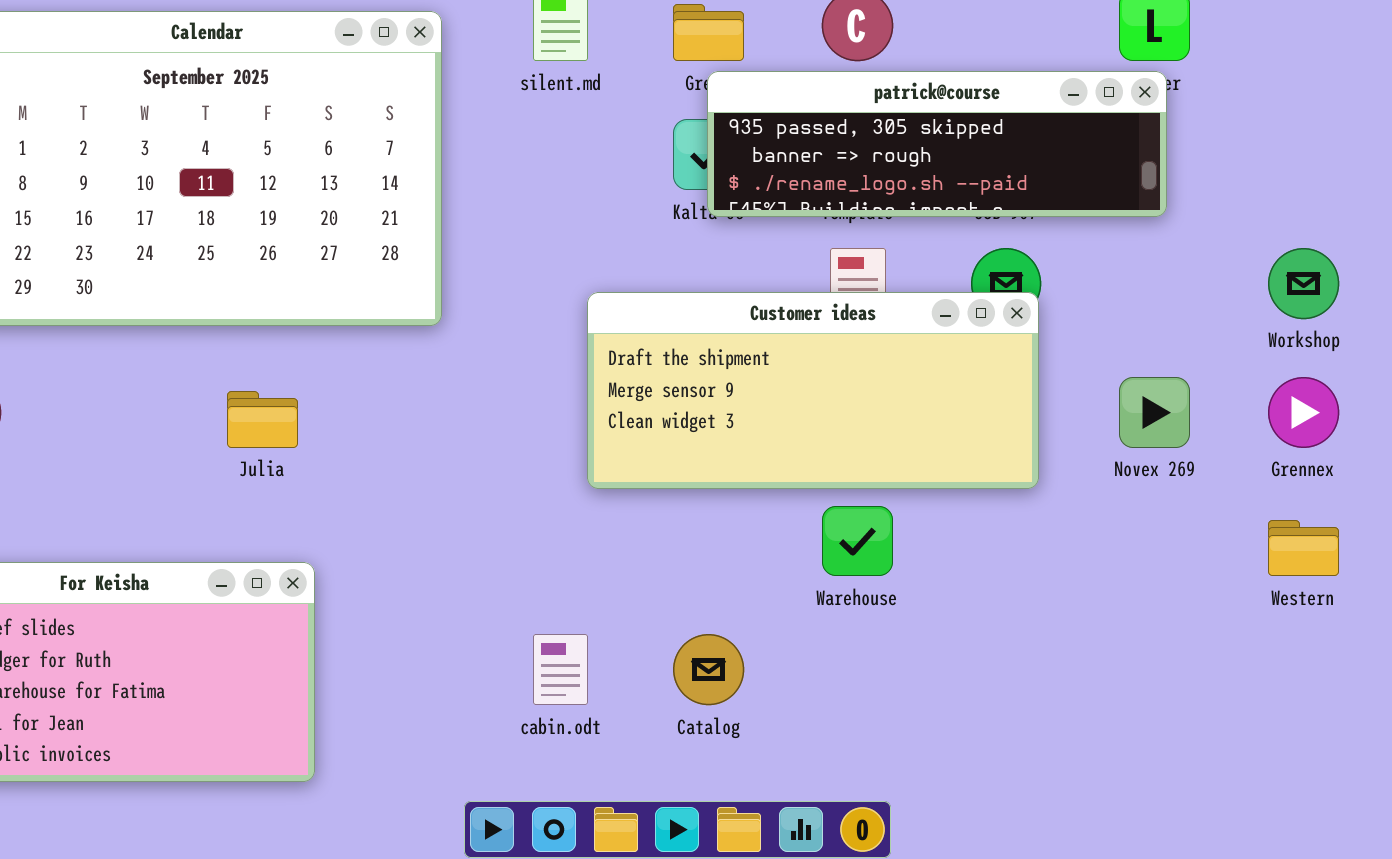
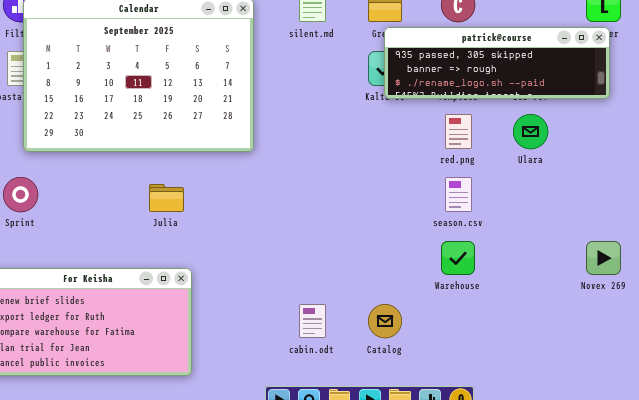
Customer ideas: [587,292,1039,489] -> none, closed
Novex 269: [1119,377,1190,448] -> [586,241,621,275], moved

